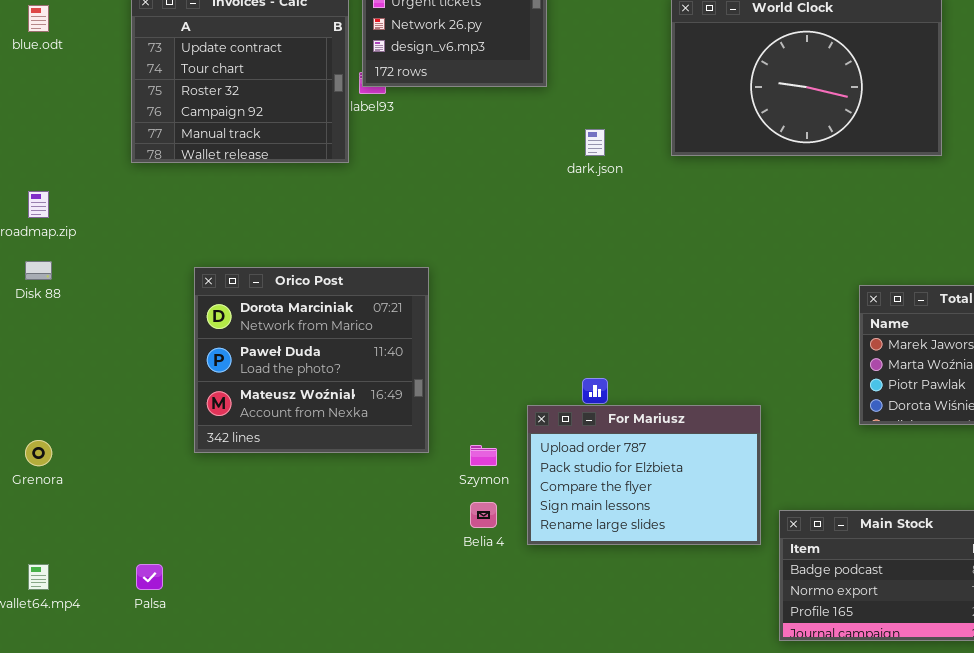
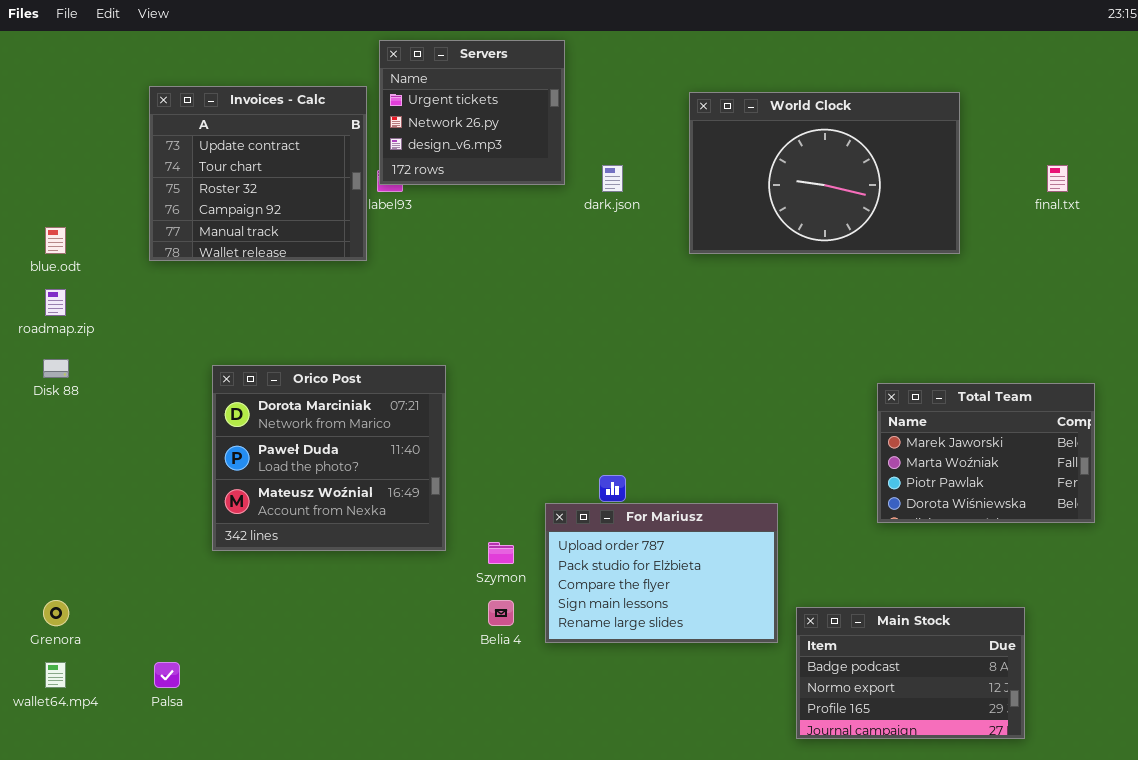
blue.odt: [28,5,49,32] -> [45,227,66,254], moved
dark.json: [585,129,605,156] -> [602,165,623,192], moved
Grenora: [25,440,52,466] -> [43,600,69,626], moved

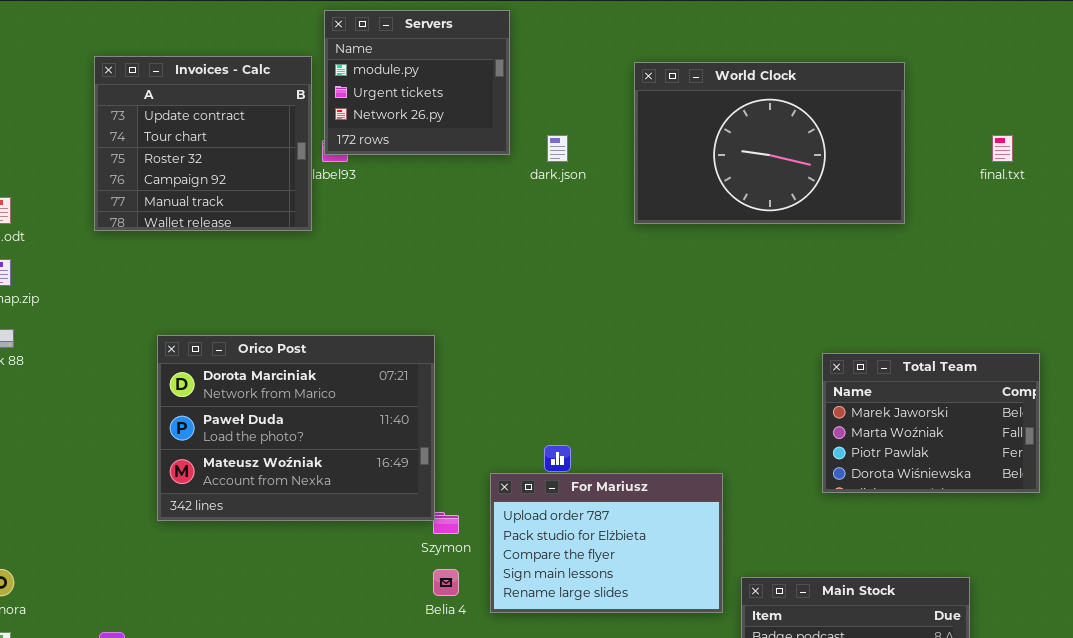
Servers: [379,40,565,185] -> [324,10,510,155], scrolled up 1 row
Orico Post: [212,365,446,551] -> [157,335,435,521], resized

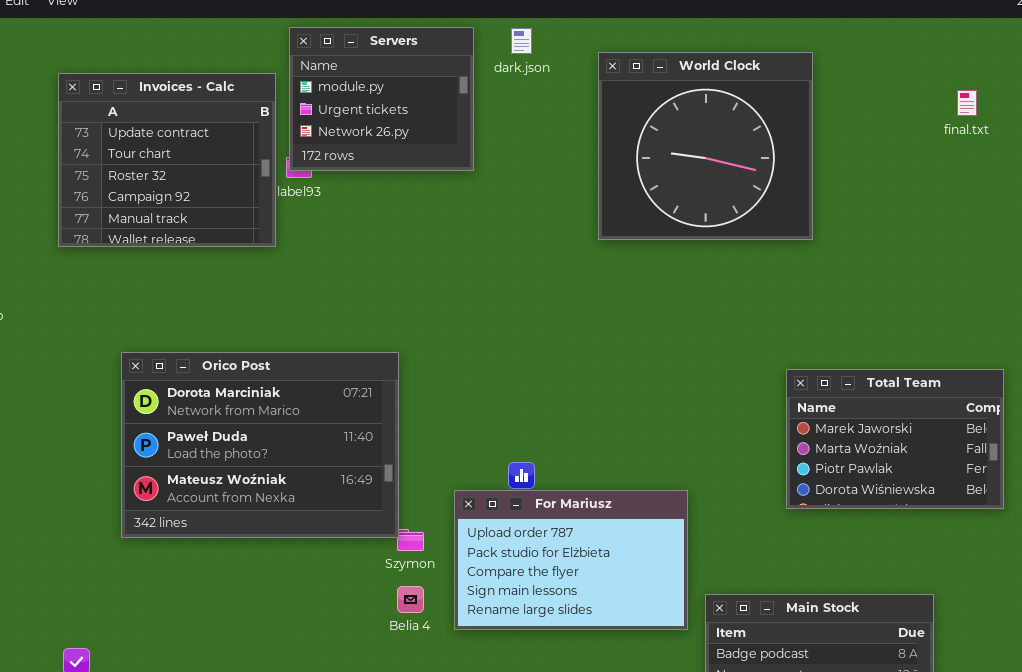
World Clock: [634,62,905,224] -> [598,52,813,240], resized
dark.json: [547,135,568,162] -> [511,28,532,54], moved
final.txt: [992,135,1013,162] -> [957,90,977,116], moved

